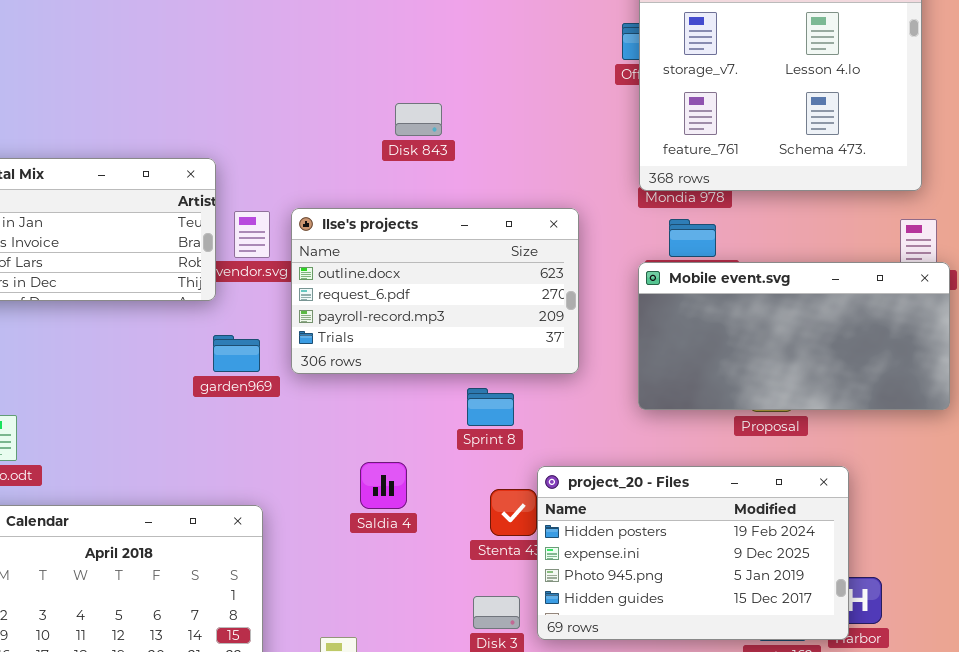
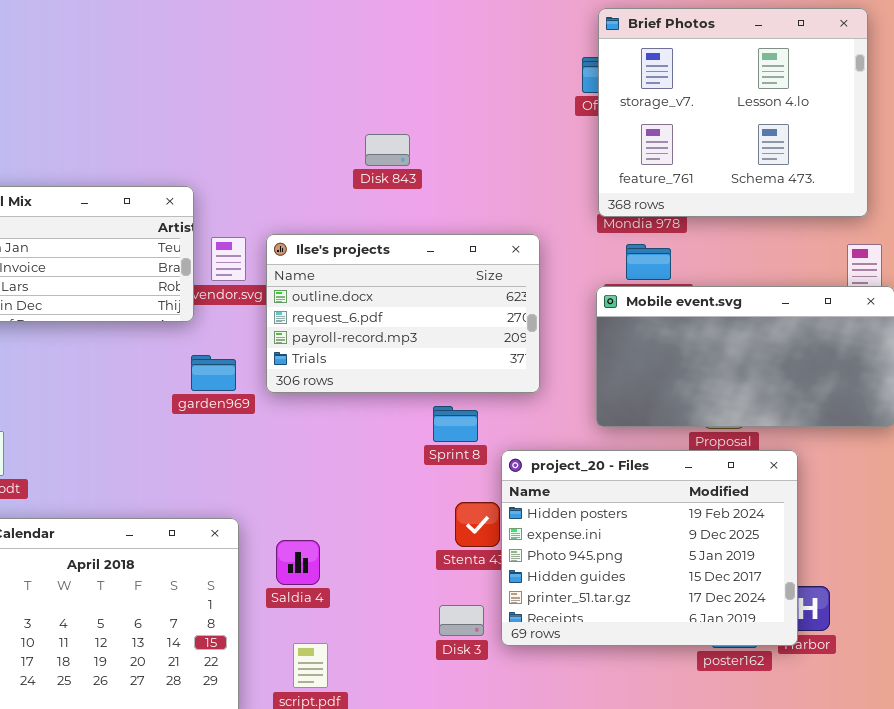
Saldia 4: [360,462,407,509] -> [276,540,320,585], moved
project_20 - Files: [537,466,849,640] -> [501,450,798,646], resized

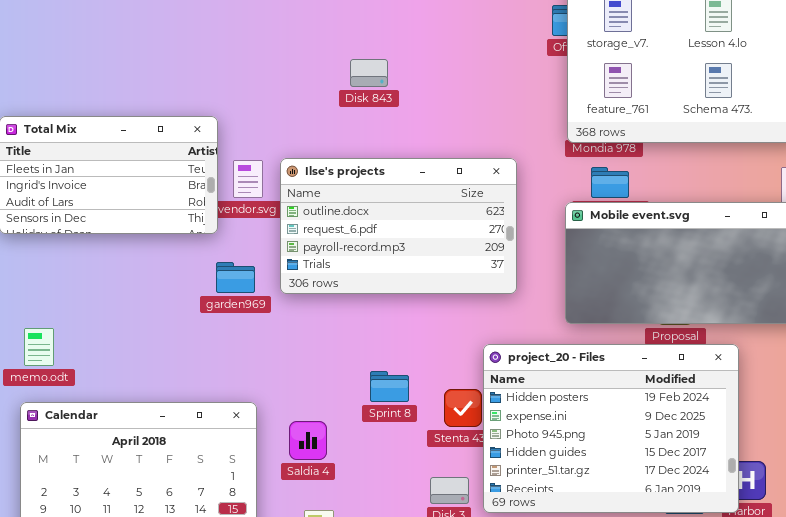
Disk 843: [365,134,410,166] -> [350,59,388,87], moved
Sprint 8: [433,406,478,442] -> [370,371,409,402], moved

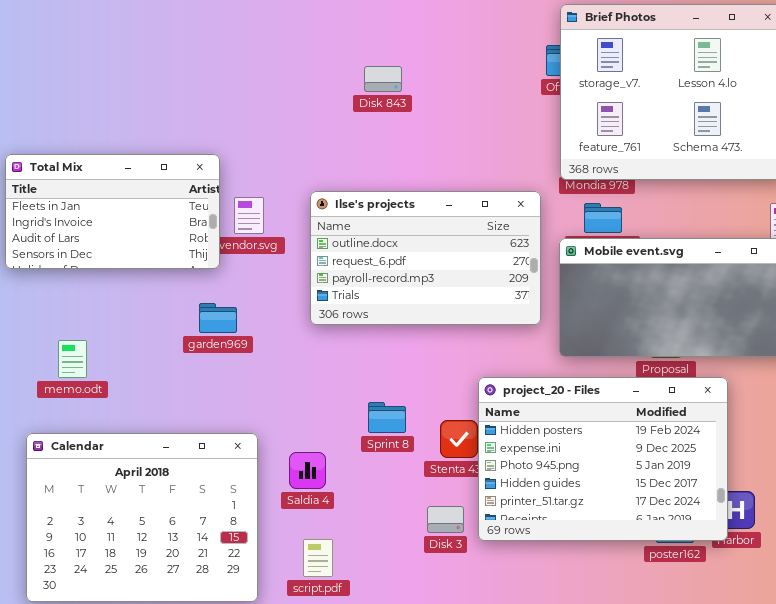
Disk 843: [350,59,388,87] -> [364,66,402,92], moved
Ilse's projects: [280,158,517,294] -> [310,191,541,325], moved
garden969: [216,262,255,293] -> [199,303,237,333], moved
memo.odt: [24,328,54,366] -> [58,340,87,378], moved

